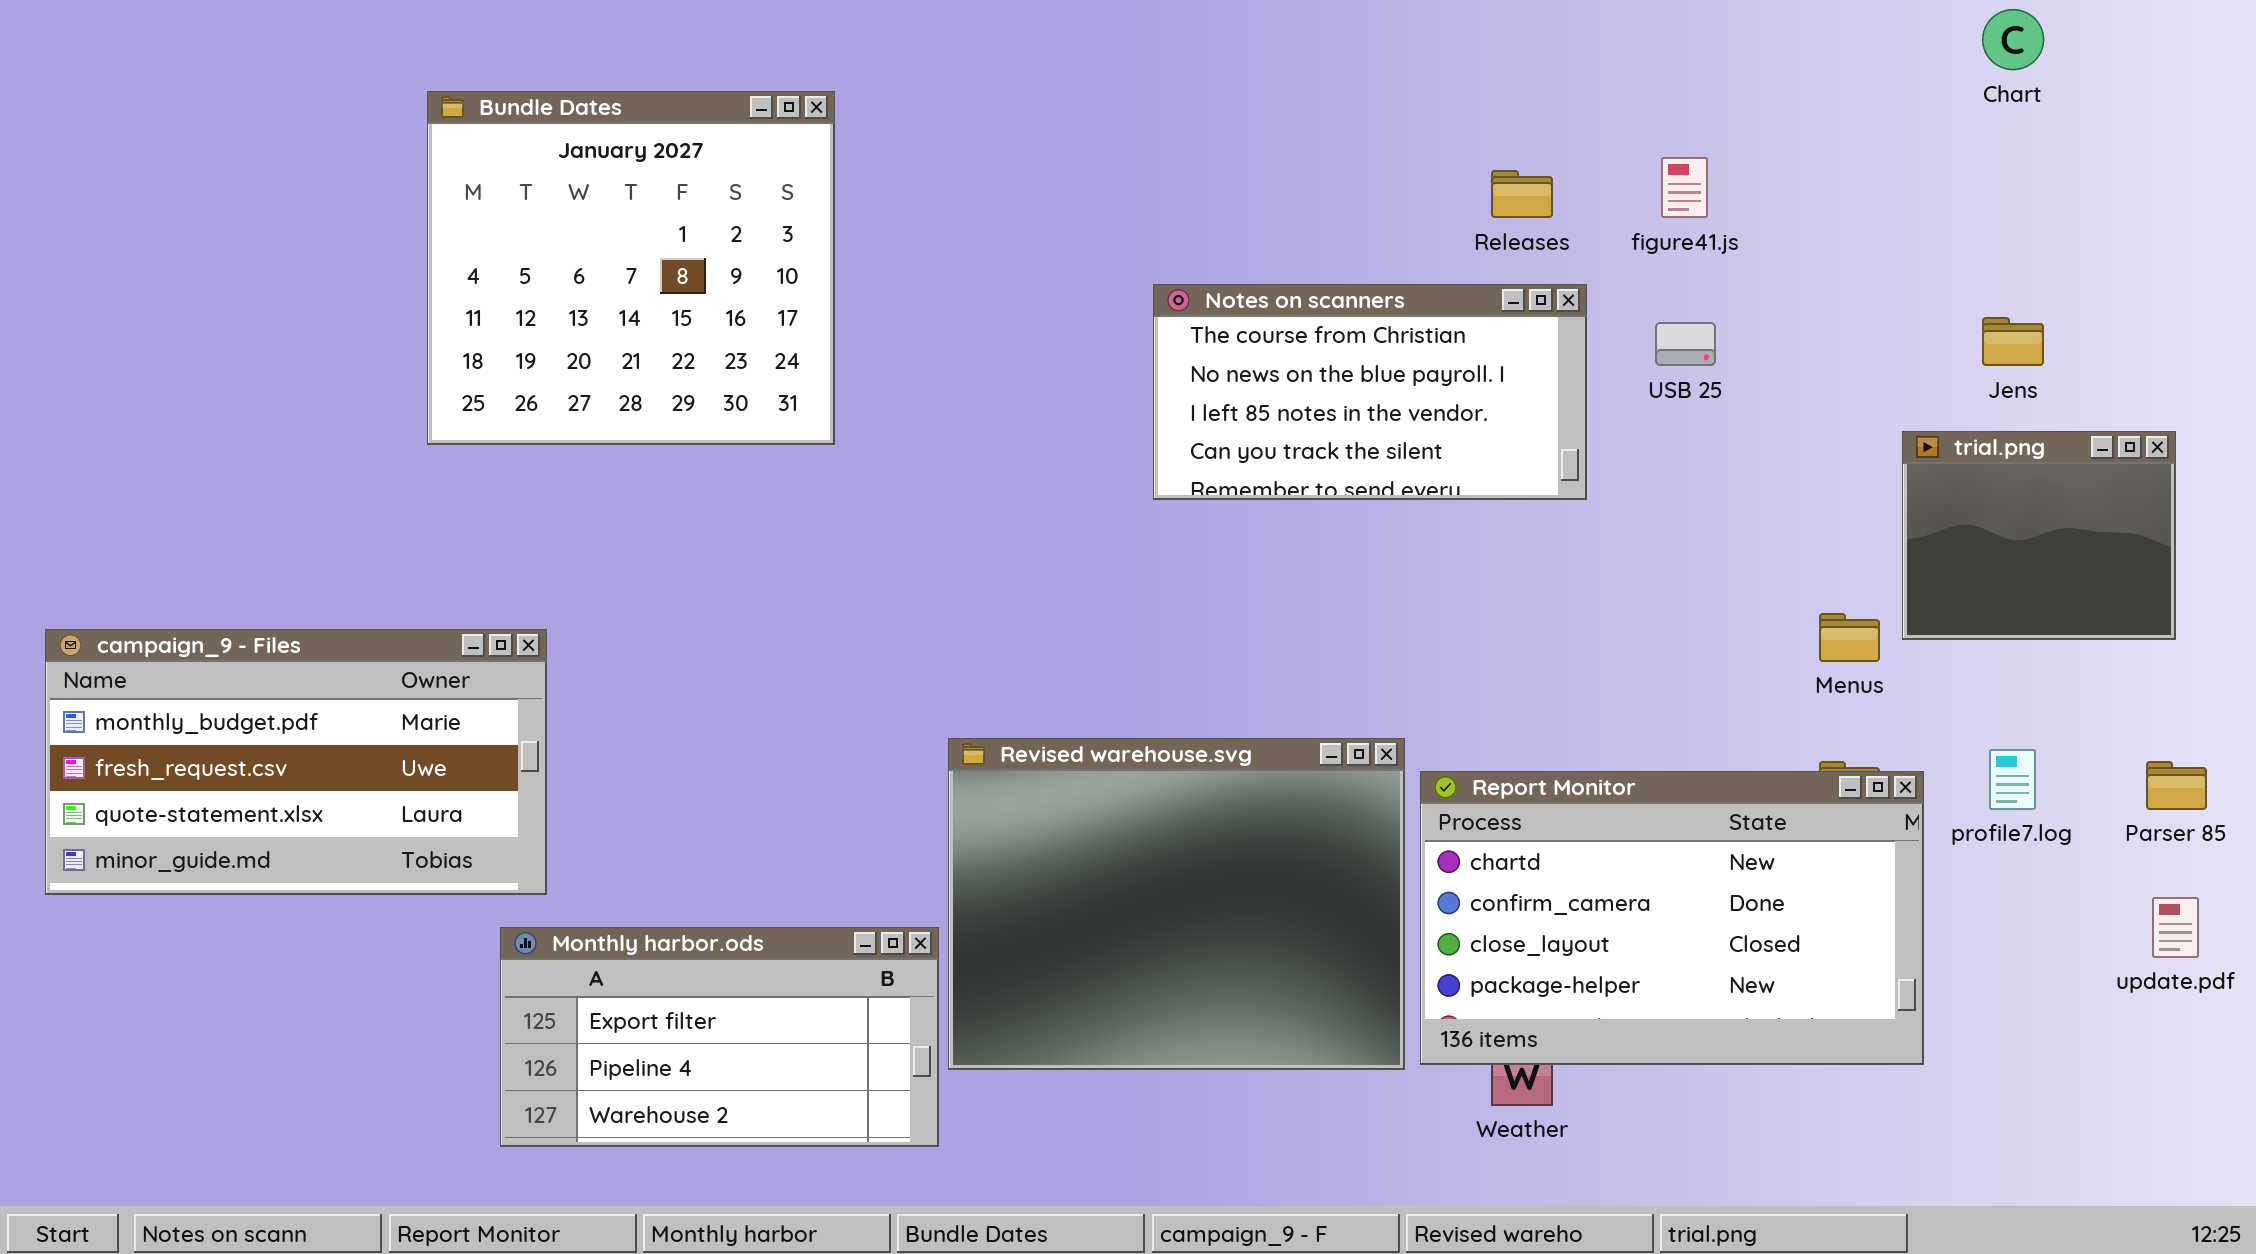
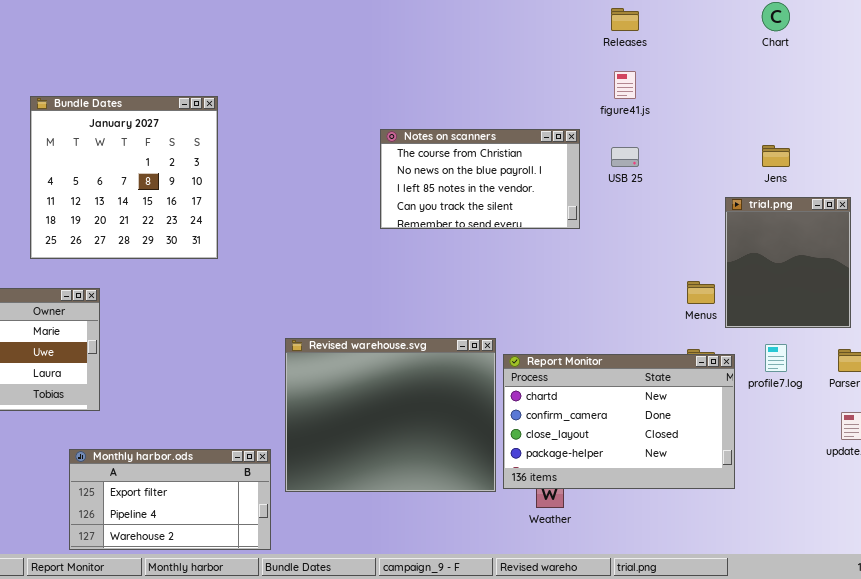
Bundle Dates: [427,91,835,445] -> [30,96,218,259], moved
Releases: [1491,170,1553,218] -> [611,8,639,31], moved
trial.png: [1902,431,2176,640] -> [725,197,851,328], resized
Monthly harbor.ods: [500,927,939,1147] -> [69,449,271,550], moved

